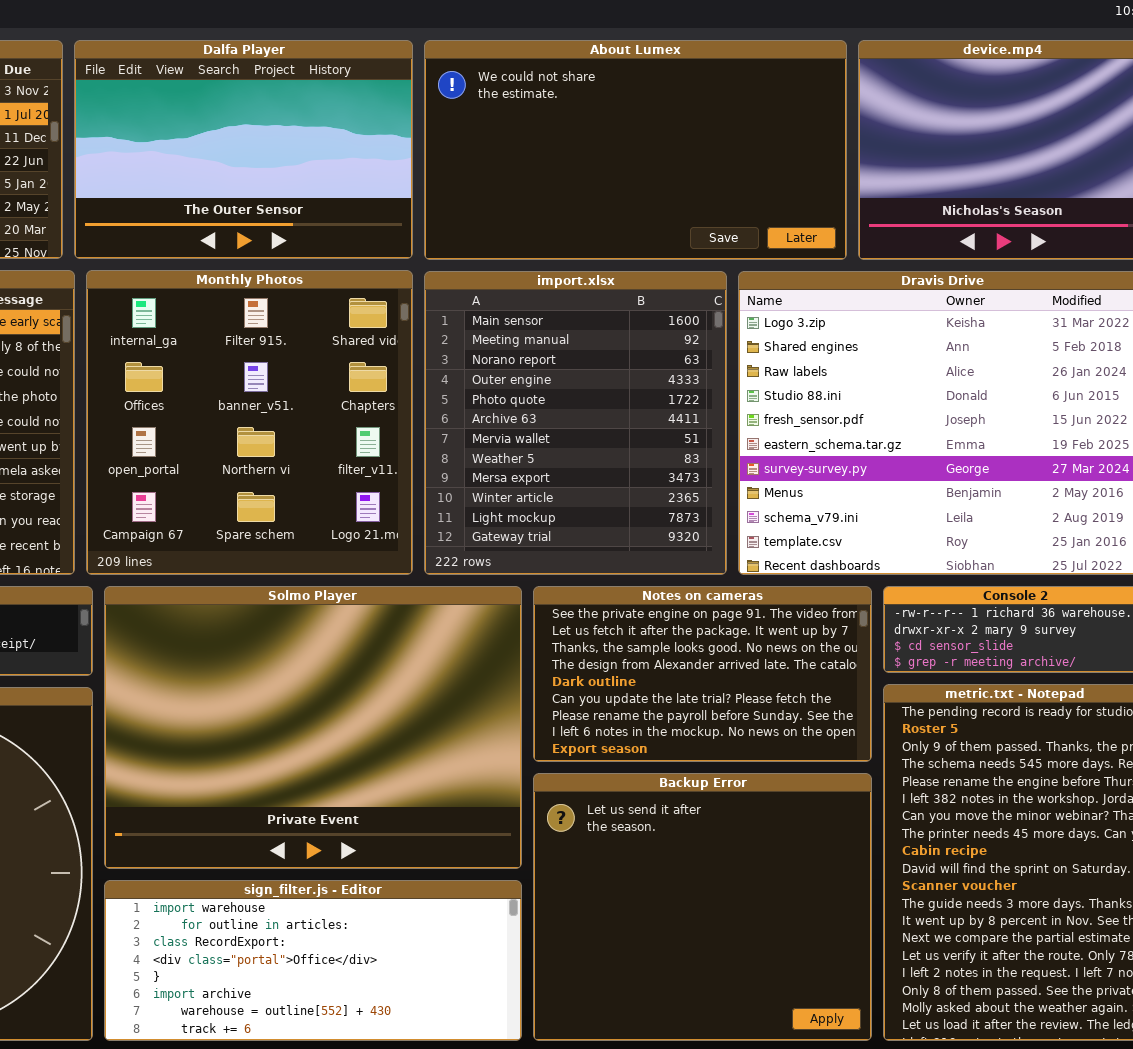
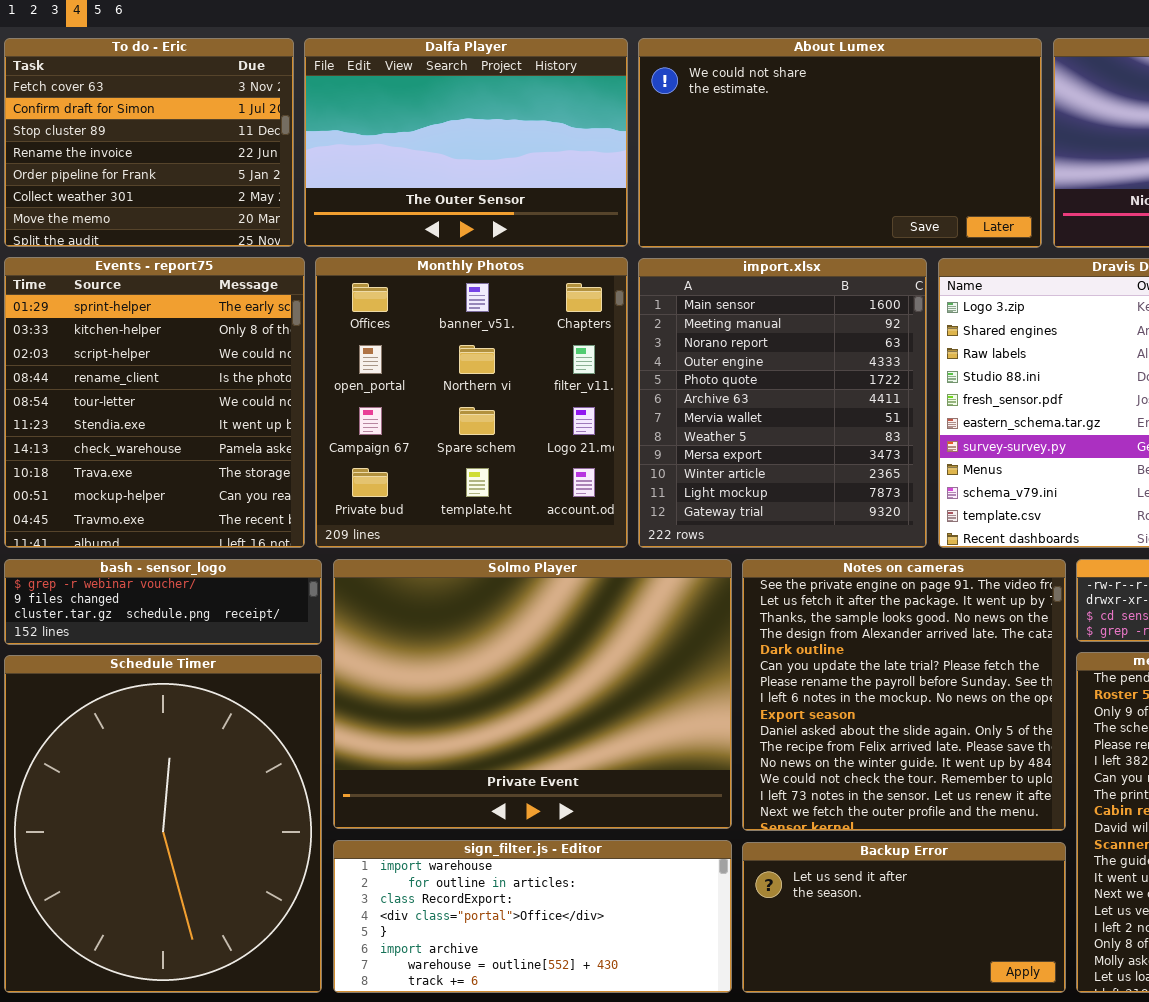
Monthly Photos: [86,270,413,575] -> [315,257,628,548], scrolled down 1 row
Notes on cameras: [533,586,872,762] -> [742,559,1066,831], resized
Backup Error: [533,773,872,1041] -> [742,842,1066,993], resized

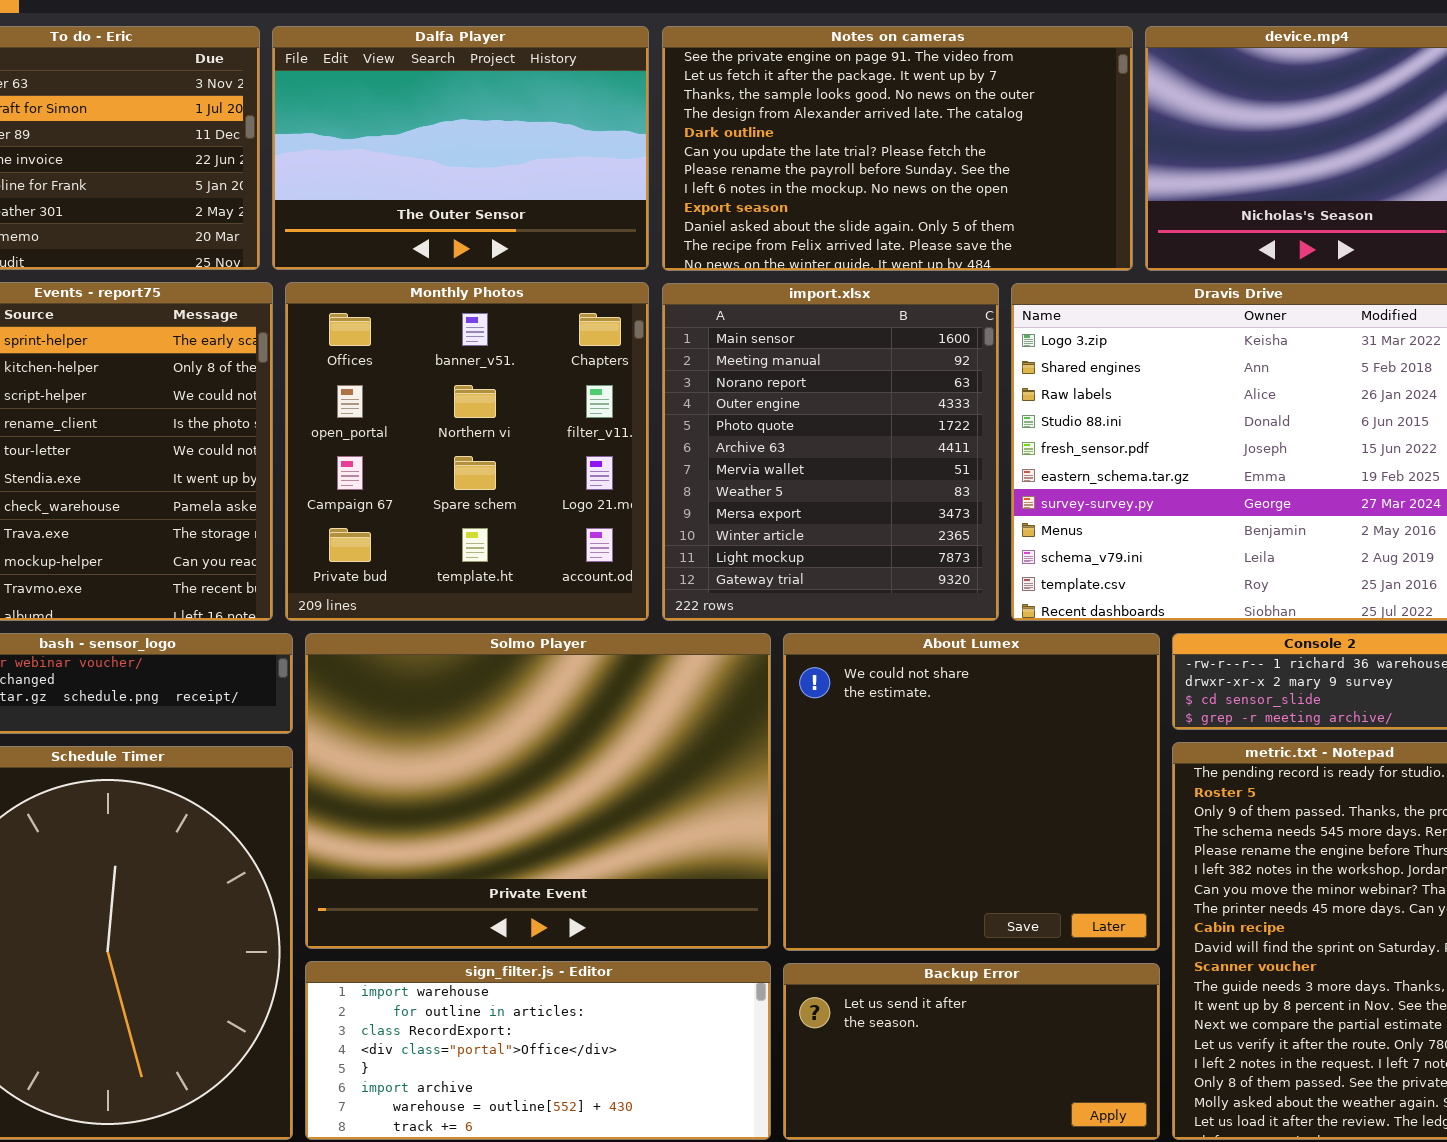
About Lumex: [638,38,1042,248] -> [783,633,1160,951], moved, resized
Notes on cameras: [742,559,1066,831] -> [662,26,1133,271], moved, resized

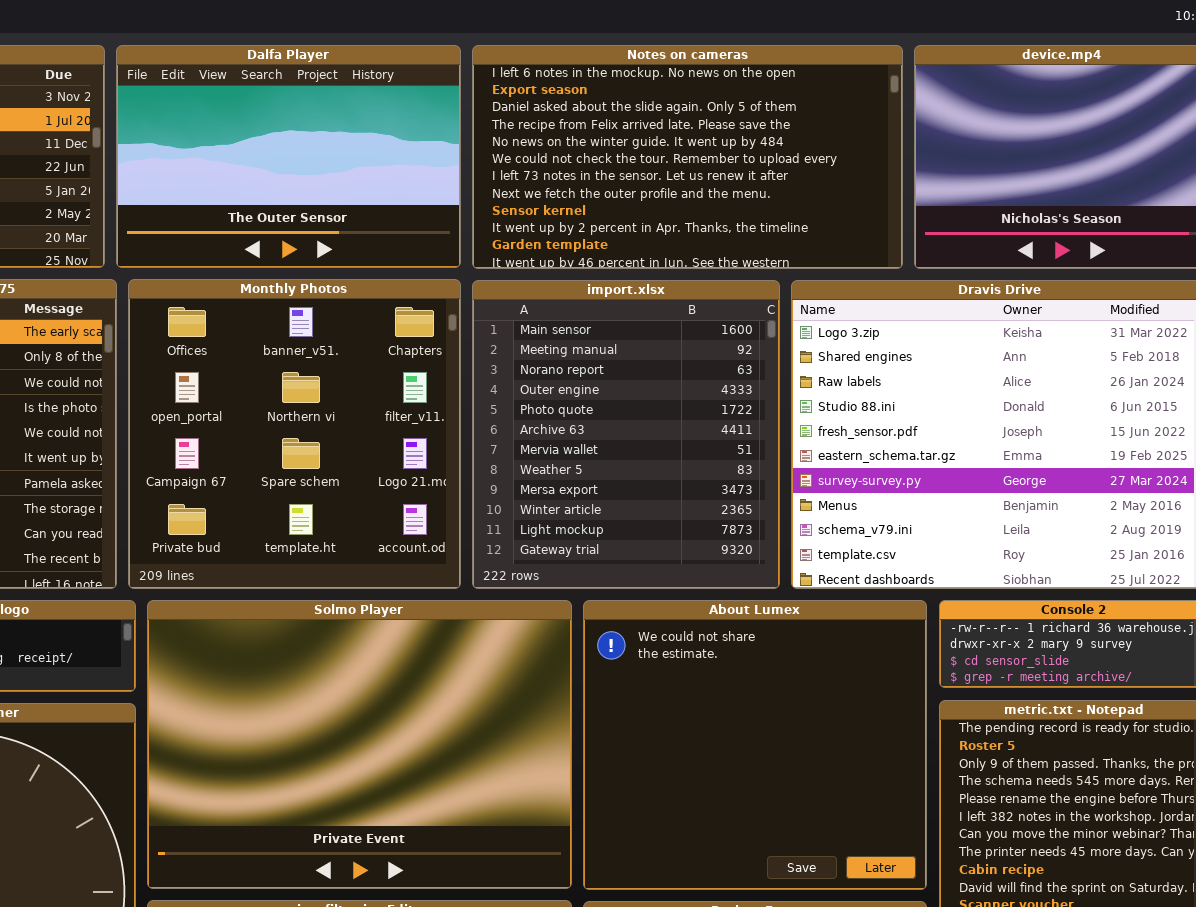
Notes on cameras: [662,26,1133,271] -> [472,45,903,269], scrolled down 7 rows

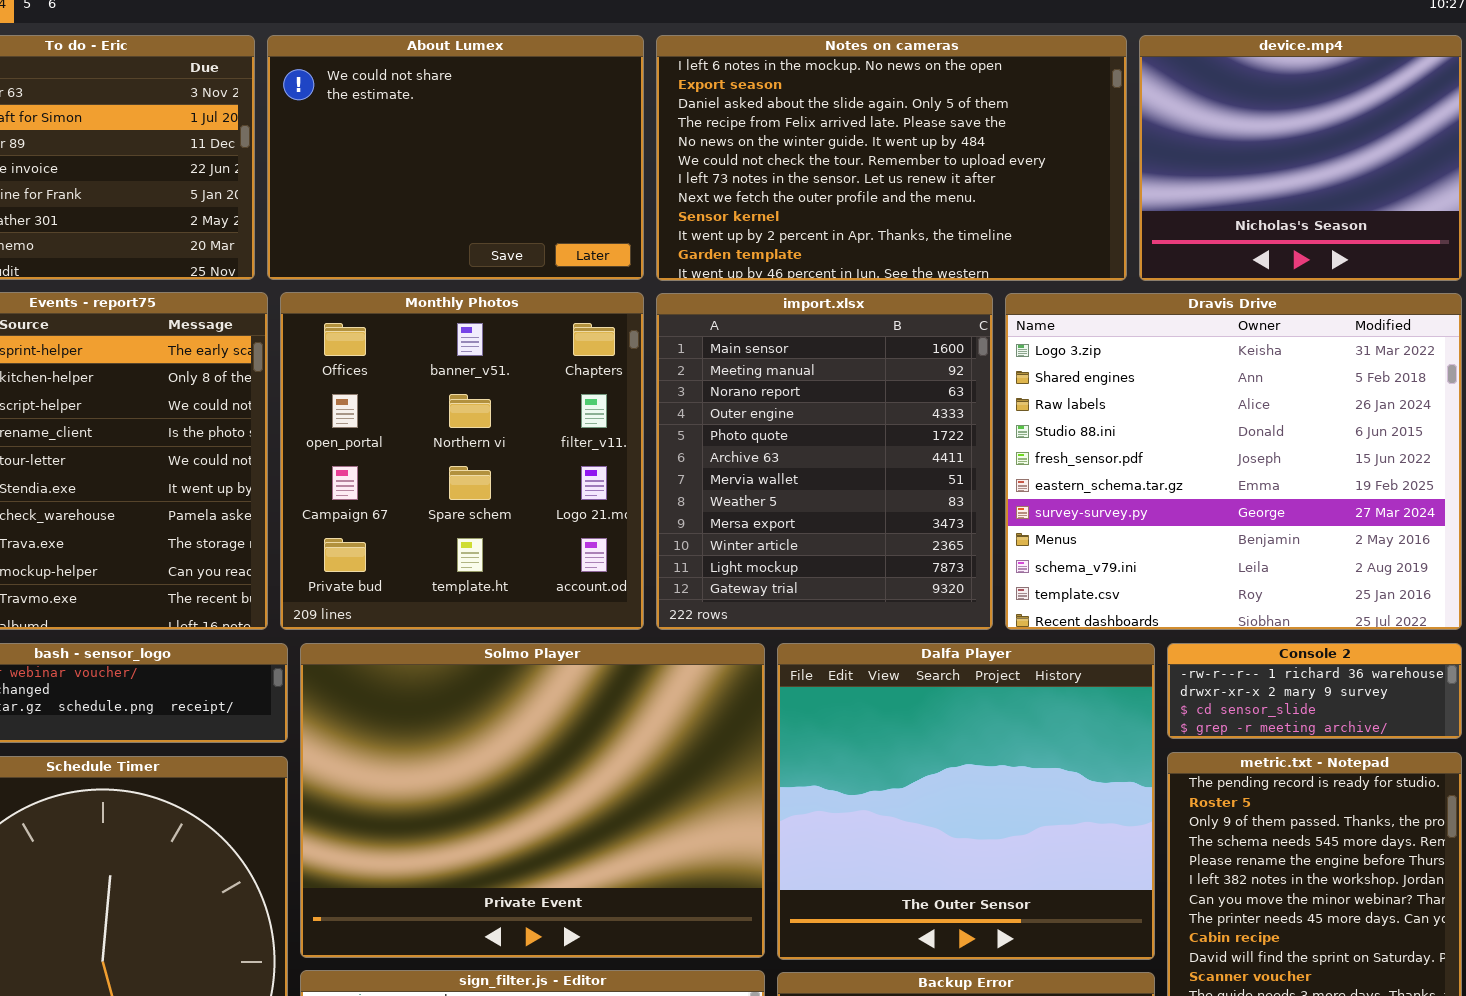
Dalfa Player: [116,45,461,268] -> [777,643,1155,960], moved, resized
About Lumex: [583,600,927,890] -> [267,35,644,280], moved, resized

